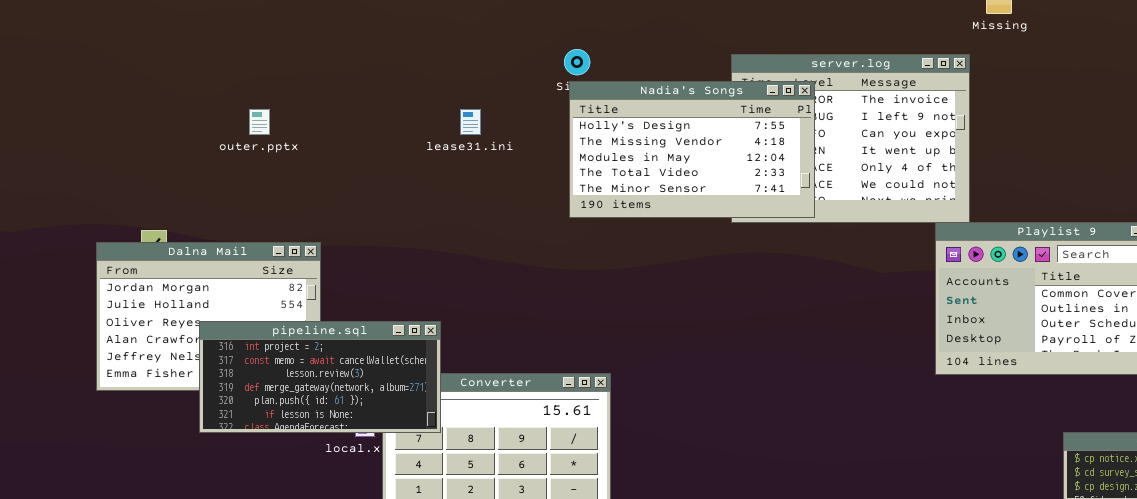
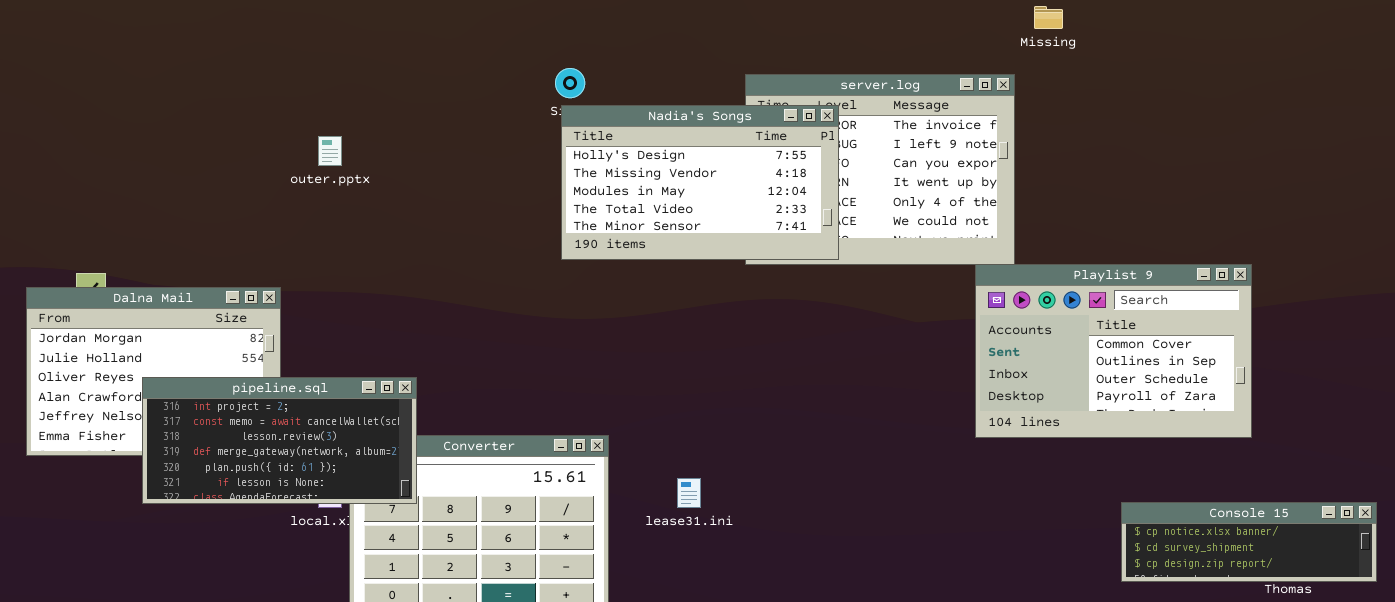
outer.pptx: [249,109,270,135] -> [318,136,342,166], moved
lease31.ini: [460,109,481,135] -> [677,478,701,508], moved

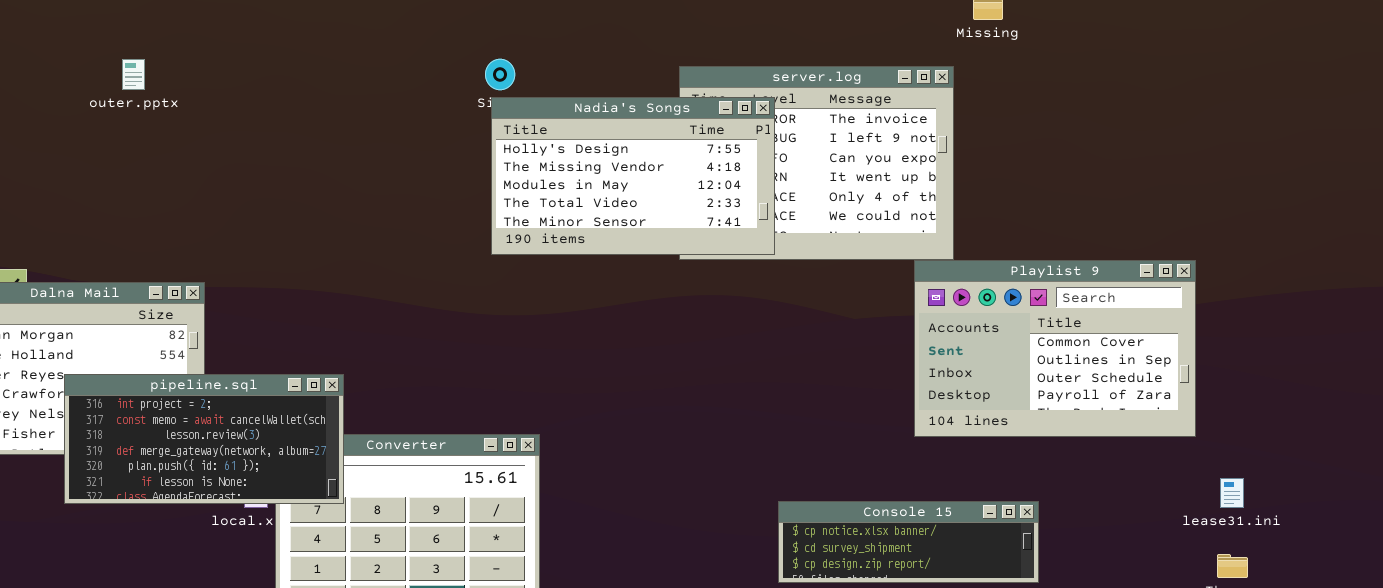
outer.pptx: [318,136,342,166] -> [122,59,145,90], moved
lease31.ini: [677,478,701,508] -> [1220,478,1244,508], moved
Console 15: [1121,502,1377,582] -> [778,501,1039,583], moved

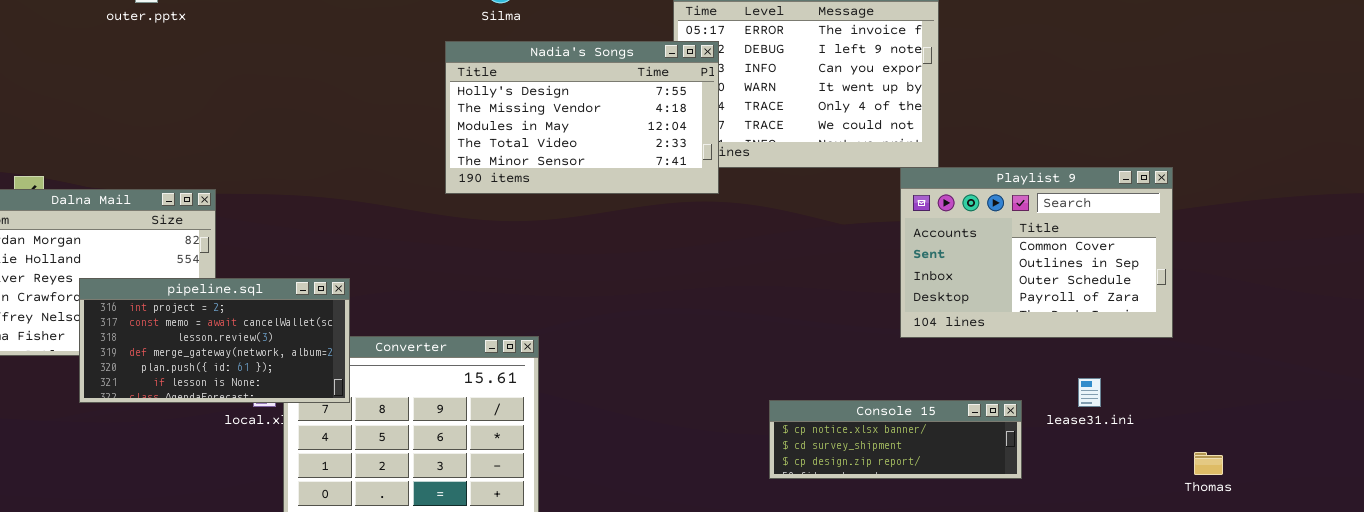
Nadia's Songs: [491,97,775,255] -> [445,41,719,194], moved
lease31.ini: [1220,478,1244,508] -> [1078,378,1101,407], moved

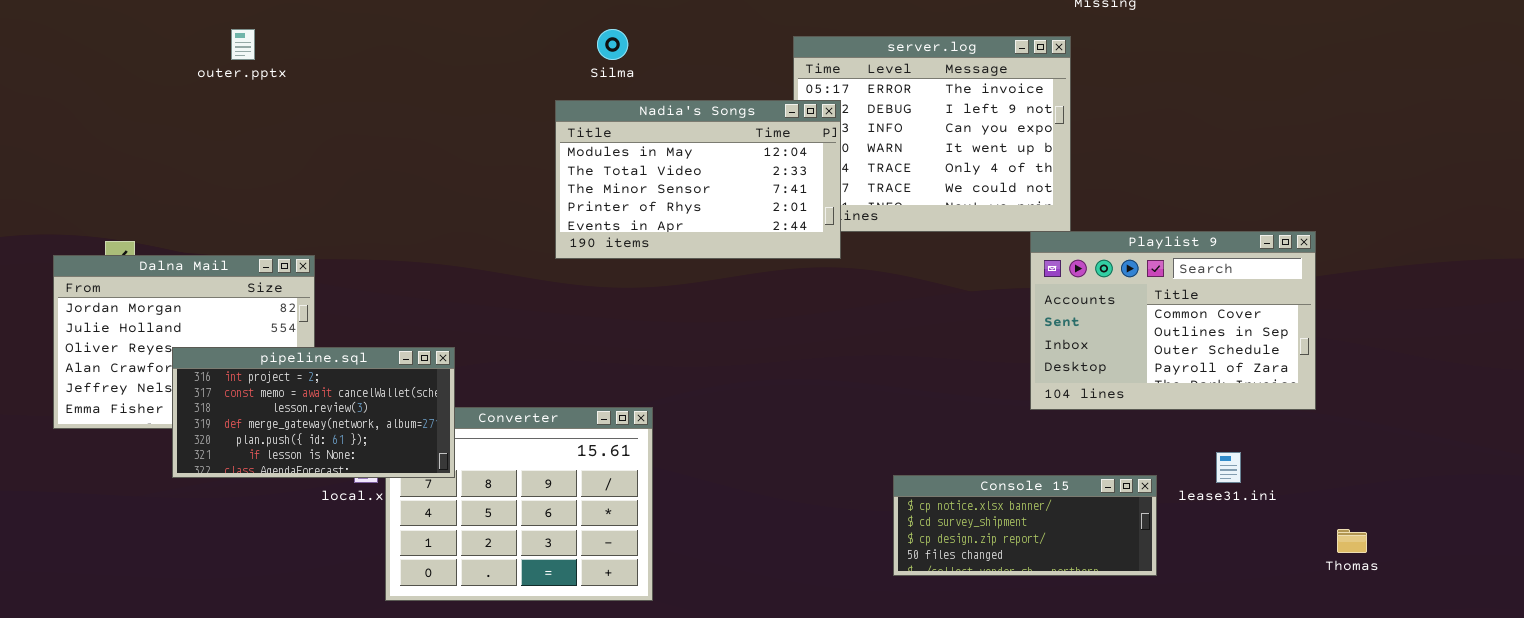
Nadia's Songs: [445,41,719,194] -> [555,100,841,259], scrolled down 2 rows
Console 15: [769,400,1022,479] -> [893,475,1157,576], resized

